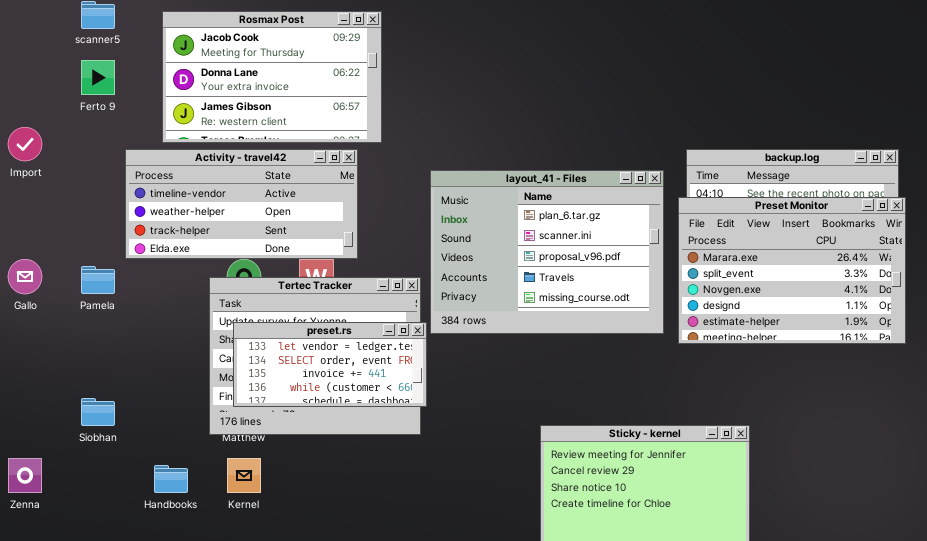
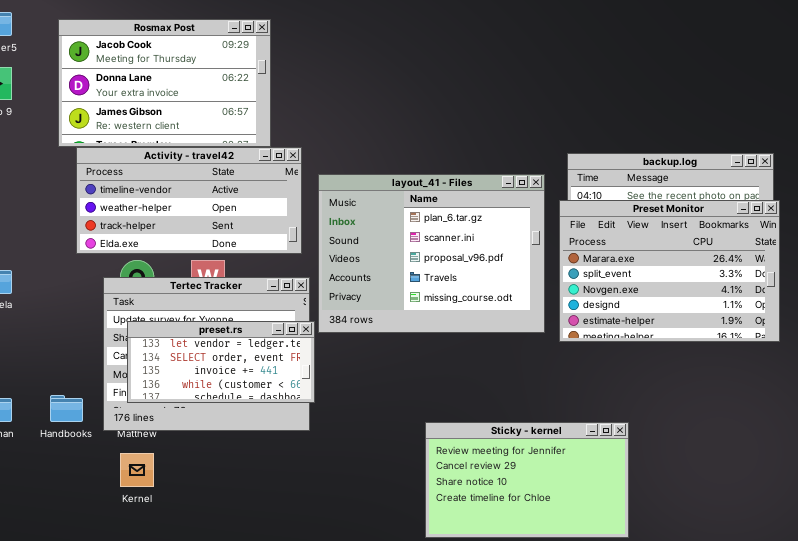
Activity - travel42: [125,149,358,259] -> [76,147,302,254], moved
Handbooks: [154,465,188,493] -> [50,395,83,422], moved

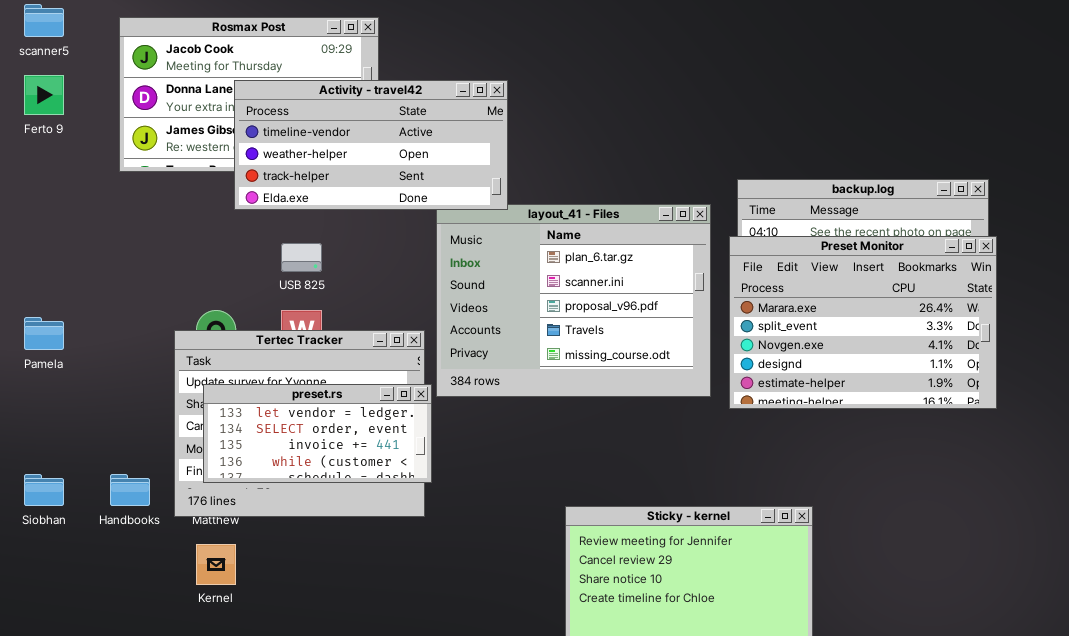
Activity - travel42: [76,147,302,254] -> [234,80,508,210], moved

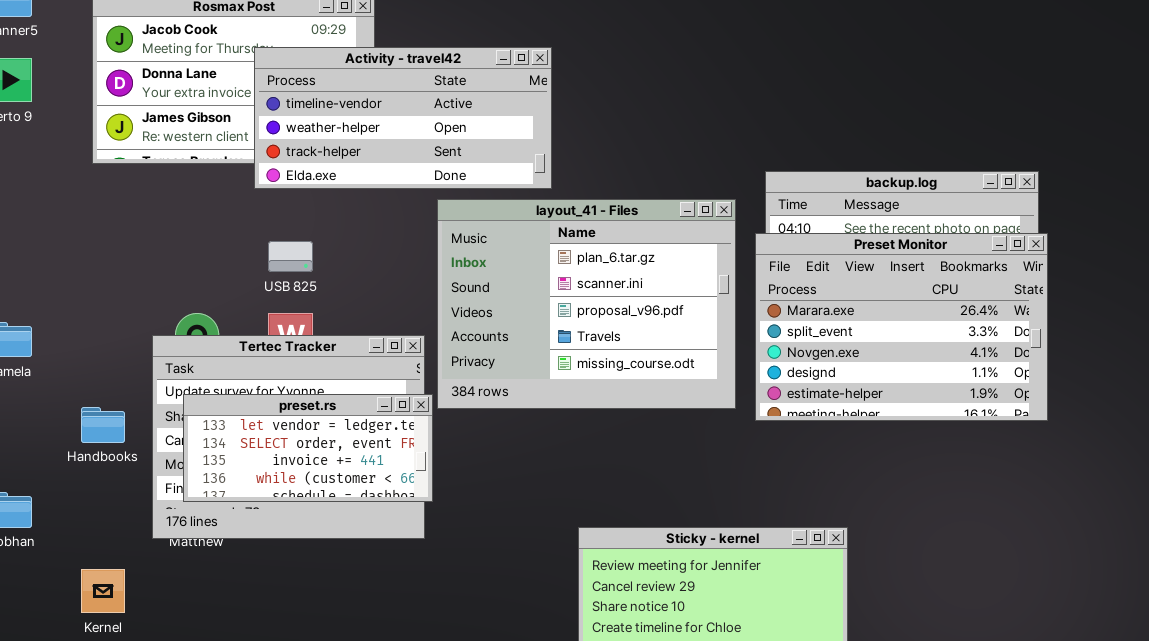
Activity - travel42: [234,80,508,210] -> [254,47,552,189], moved
Handbooks: [110,474,150,506] -> [81,407,125,443], moved
Kernel: [196,544,236,585] -> [81,569,125,613], moved

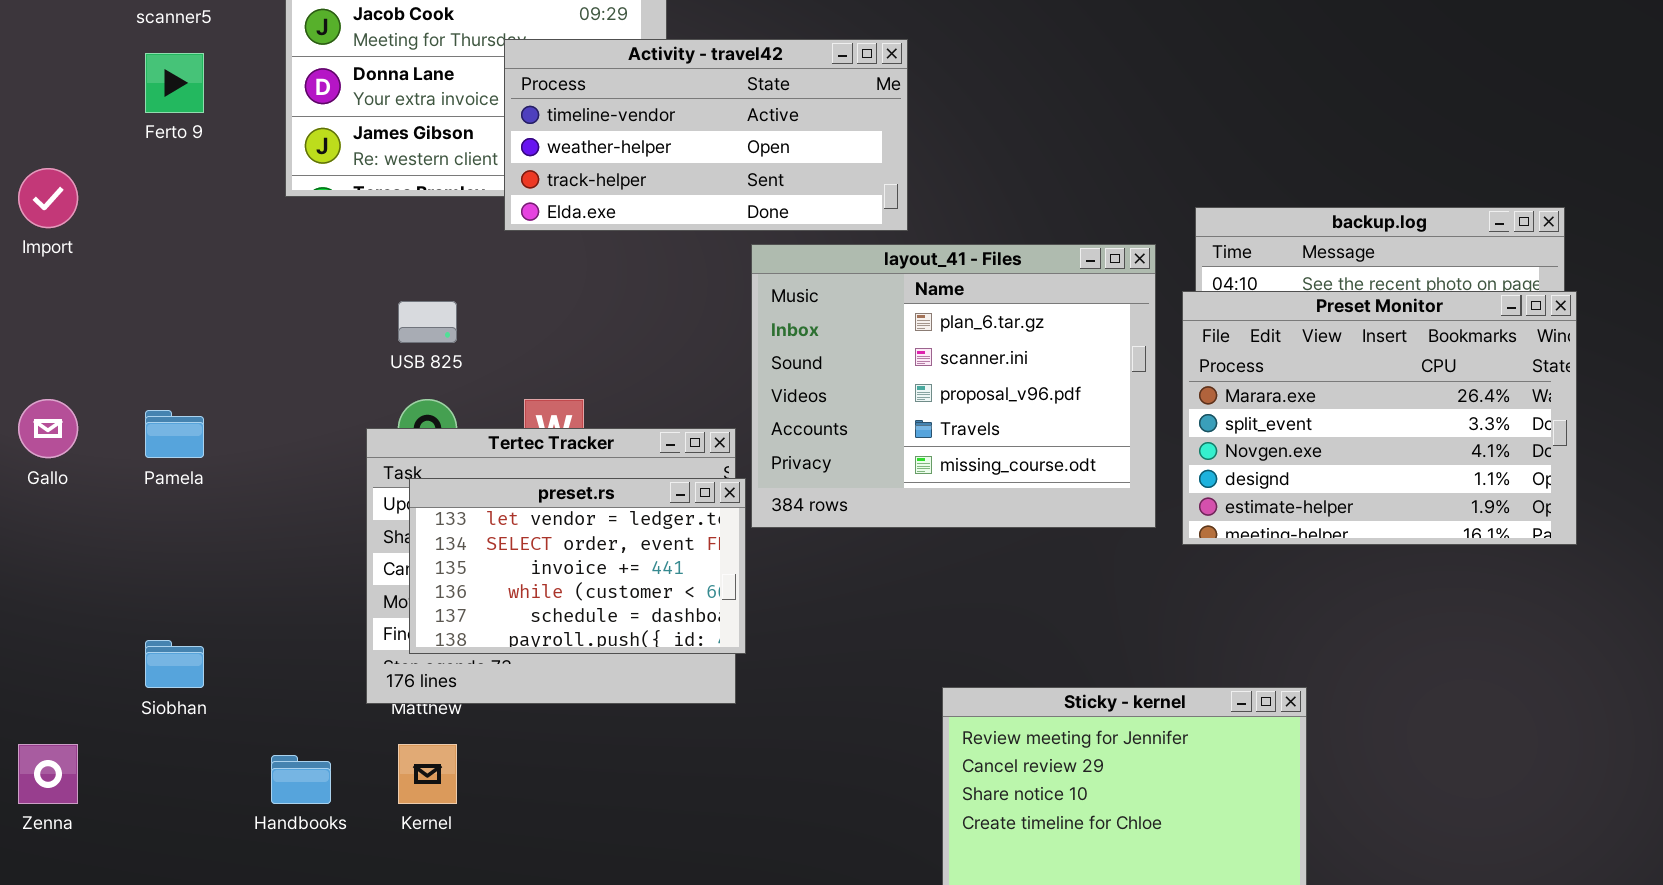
USB 825: [268,241,313,272] -> [398,301,457,343], moved
preset.rs: [183,394,433,502] -> [409,478,746,654], resized
Handbooks: [81,407,125,443] -> [271,755,331,804], moved
Kernel: [81,569,125,613] -> [398,744,457,804], moved

